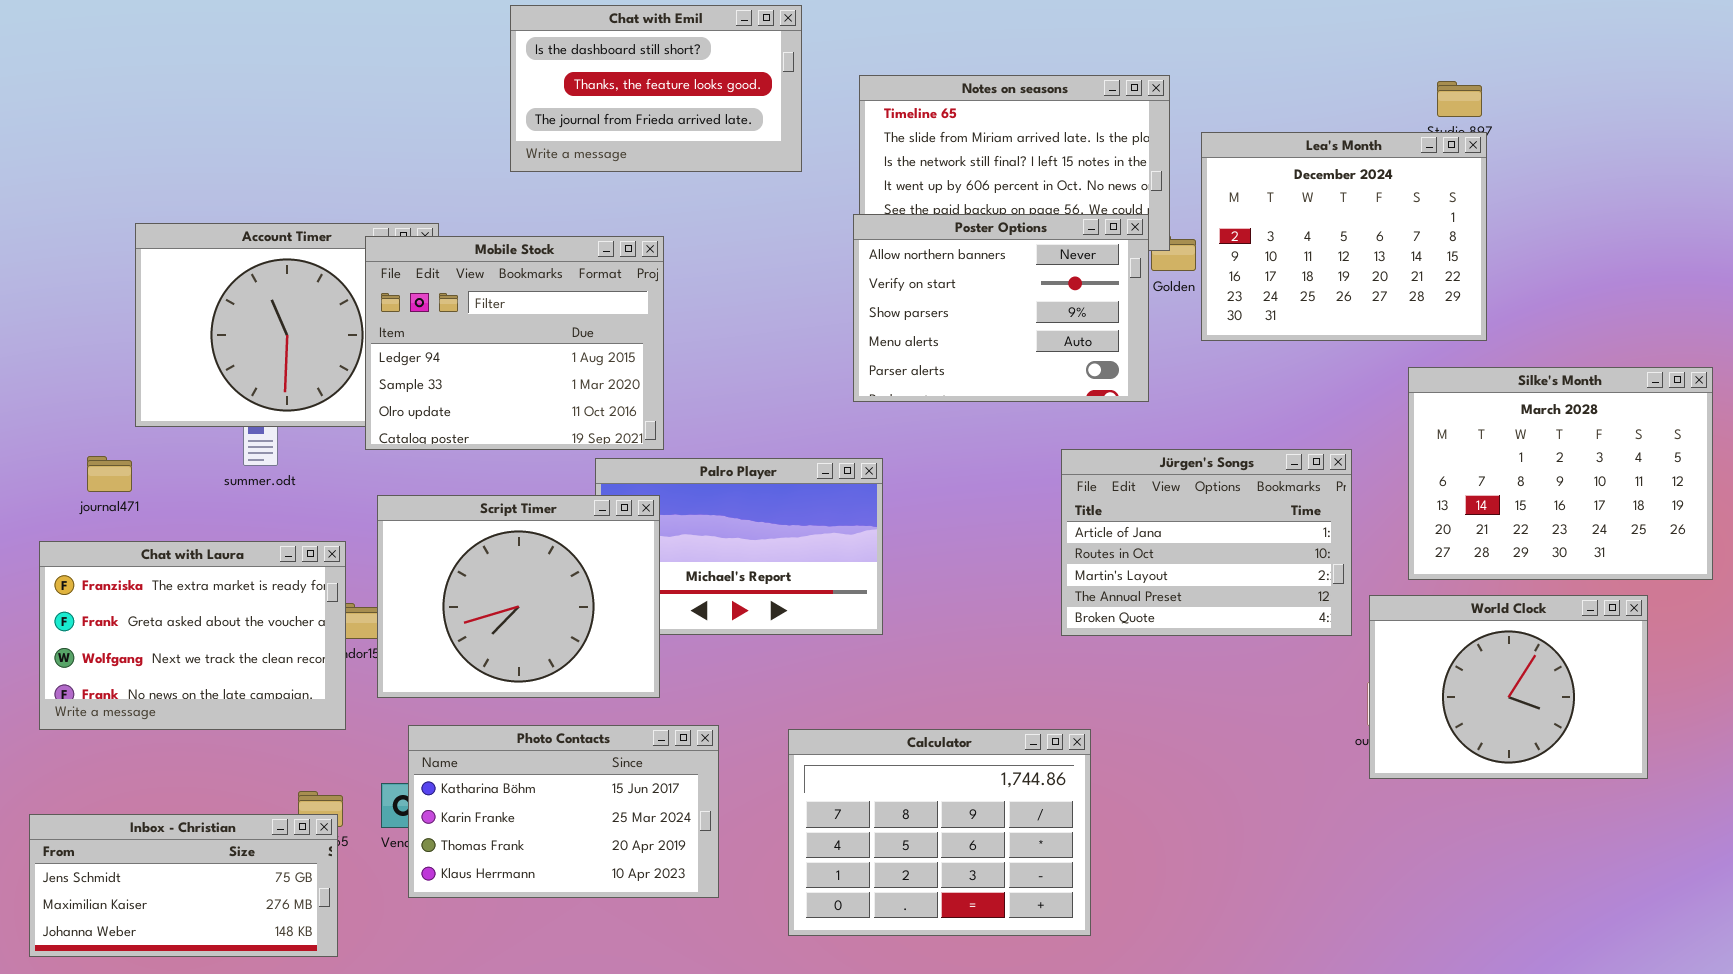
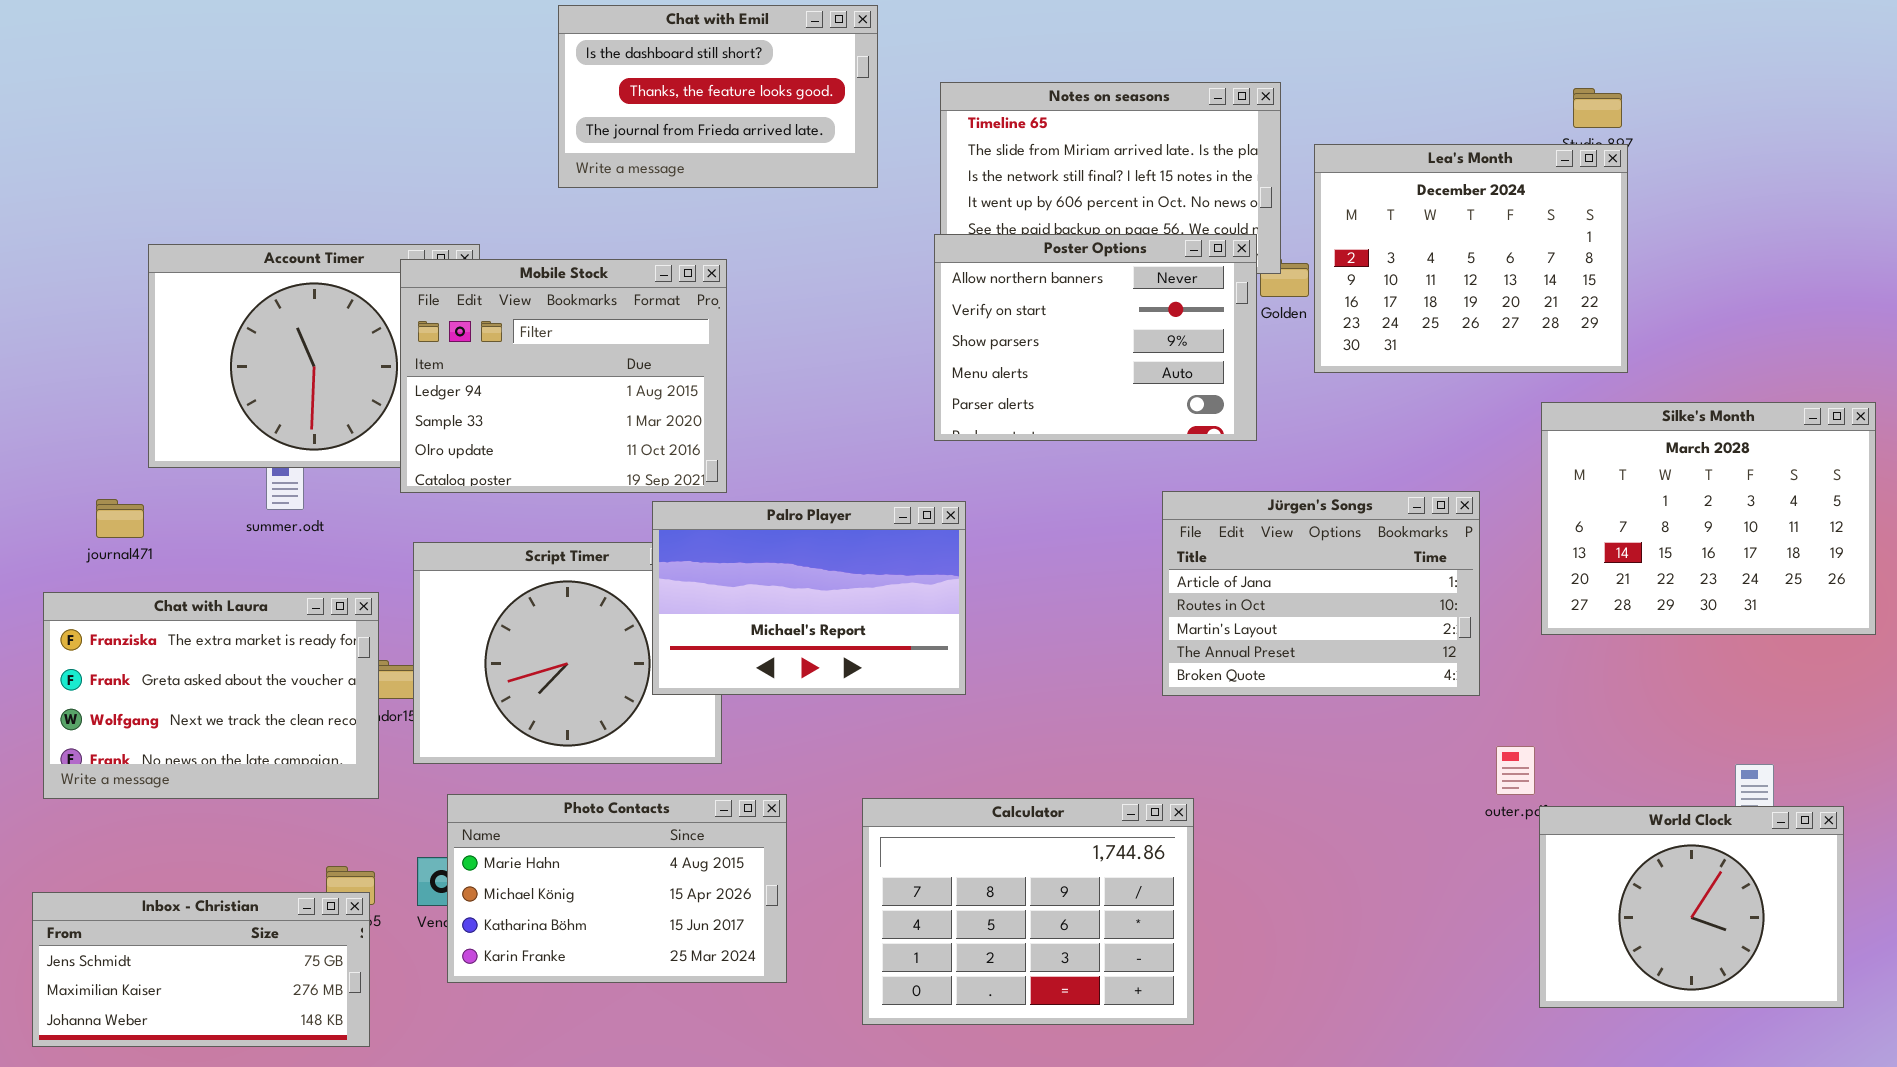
Palro Player: [595,458,883,635] -> [652,501,966,695], raised
World Clock: [1369,595,1648,779] -> [1539,806,1844,1008], moved
Photo Contacts: [408,725,719,898] -> [447,794,787,983], scrolled up 2 rows

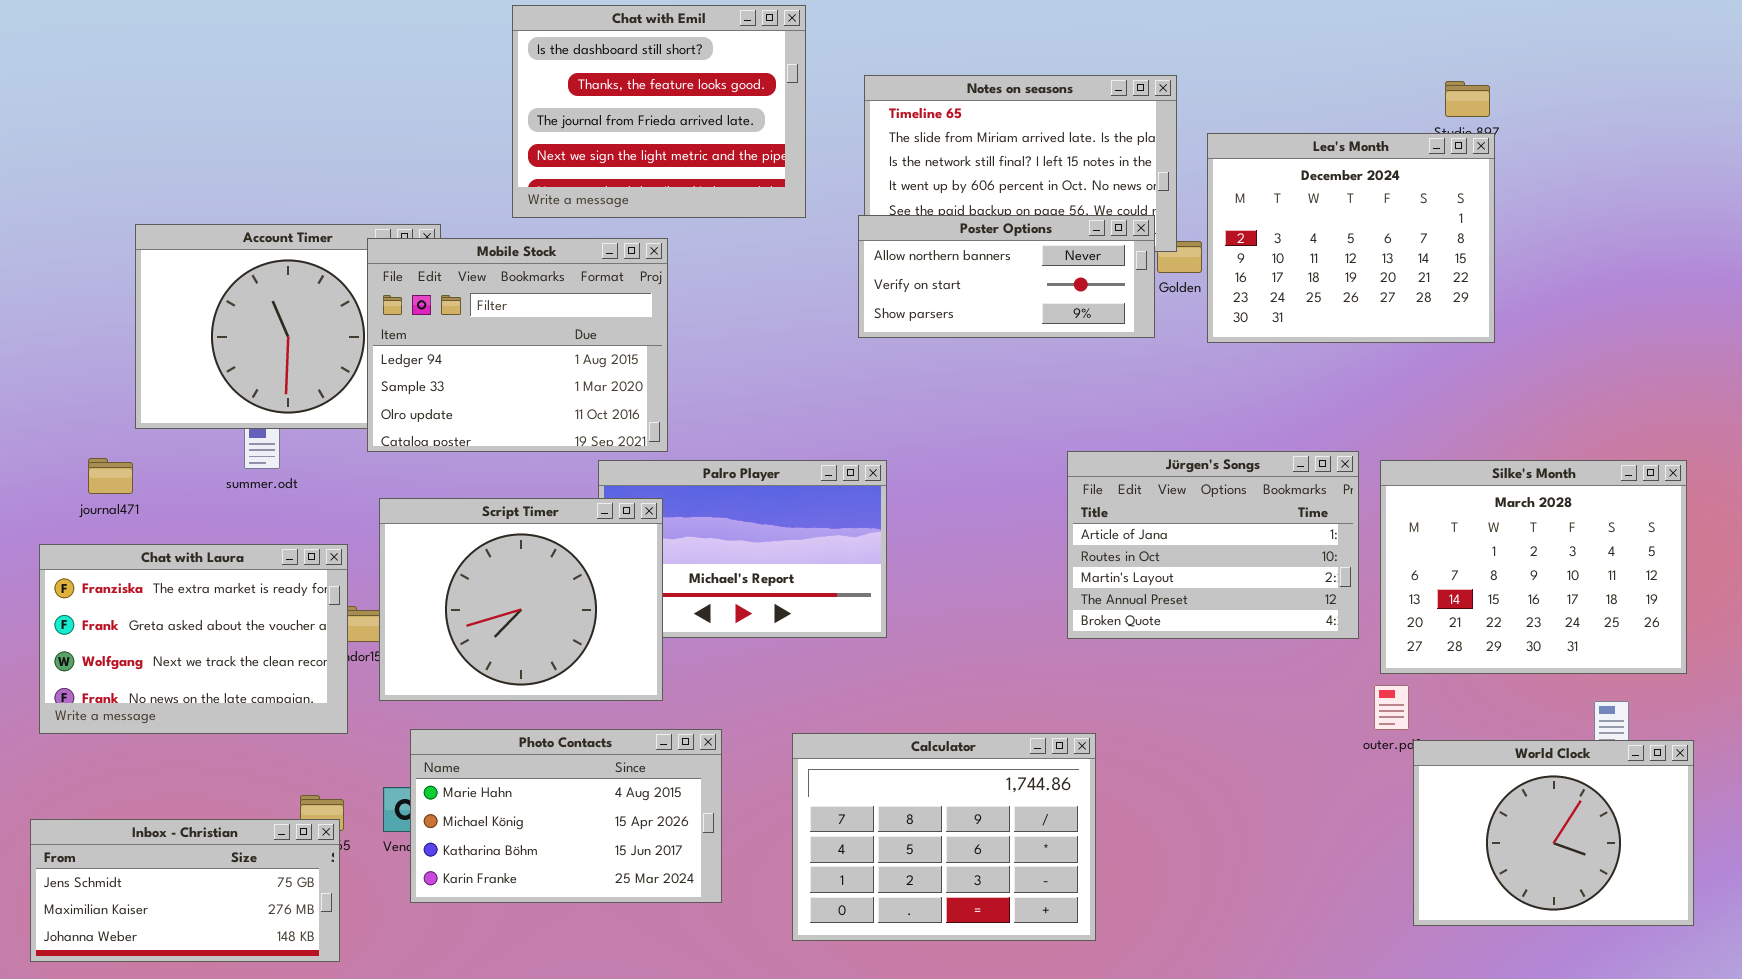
Chat with Emil: [558,5,878,188] -> [512,5,806,218], resized
Poster Options: [934,234,1257,441] -> [858,215,1155,338], resized
Silke's Month: [1541,402,1876,635] -> [1380,460,1687,674], moved
Script Timer: [413,542,722,764] -> [379,498,663,701], raised

